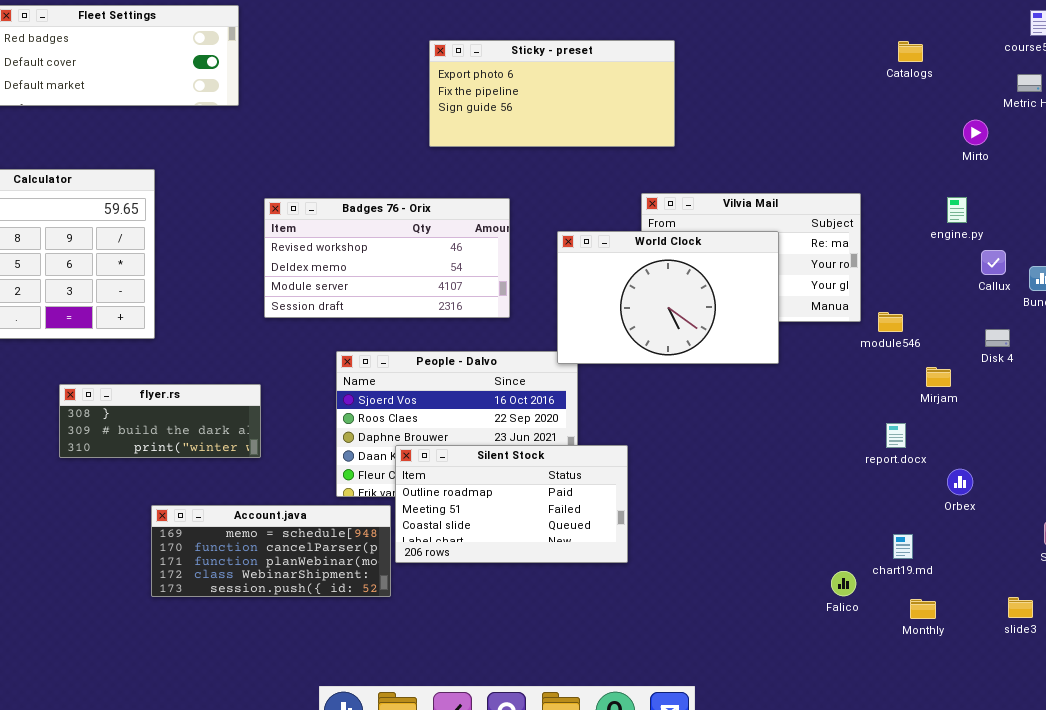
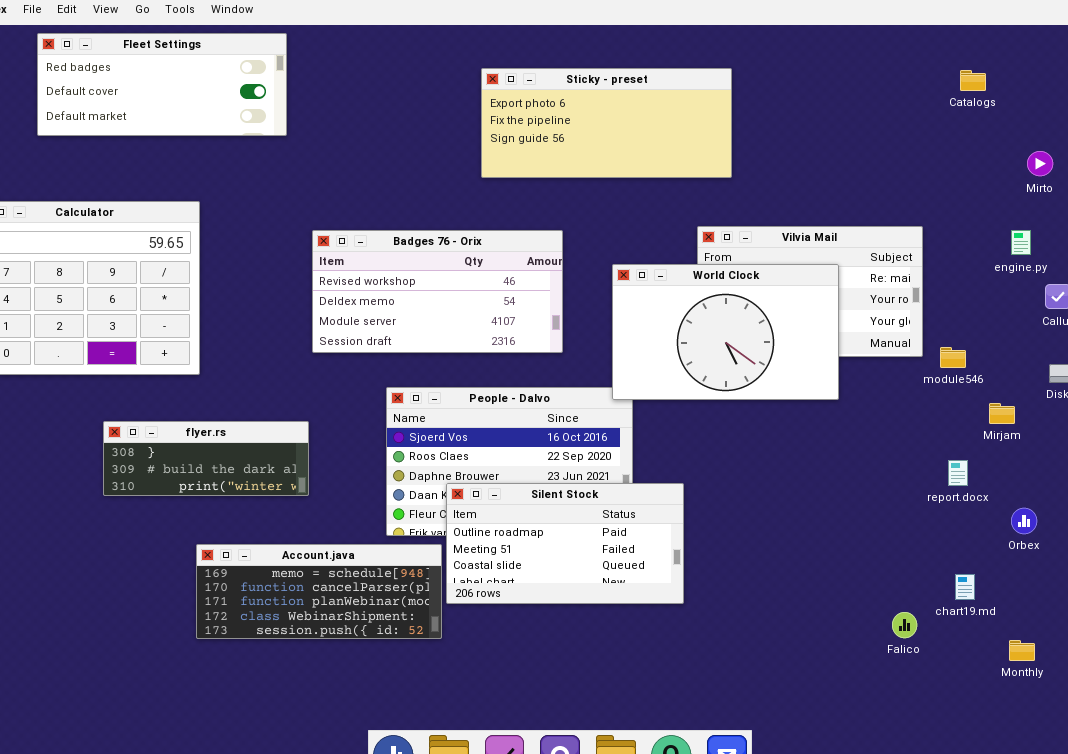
Monthly: [910,599,936,619] -> [1009,640,1035,661], moved

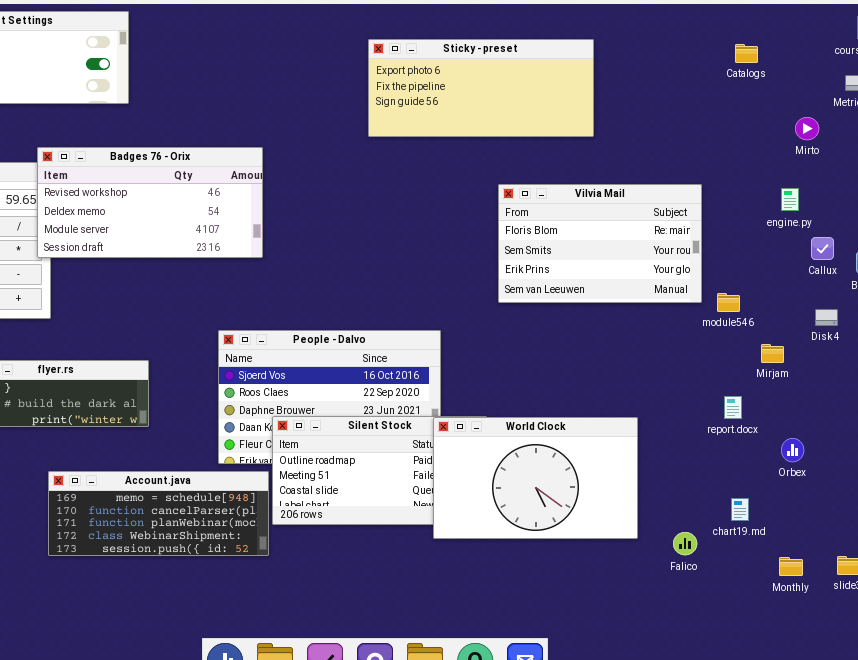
Sticky - preset: [481,68,732,178] -> [368,39,594,137], moved
Badges 76 - Orix: [312,230,563,353] -> [37,147,263,258], moved
World Clock: [612,264,839,400] -> [433,417,638,539], moved

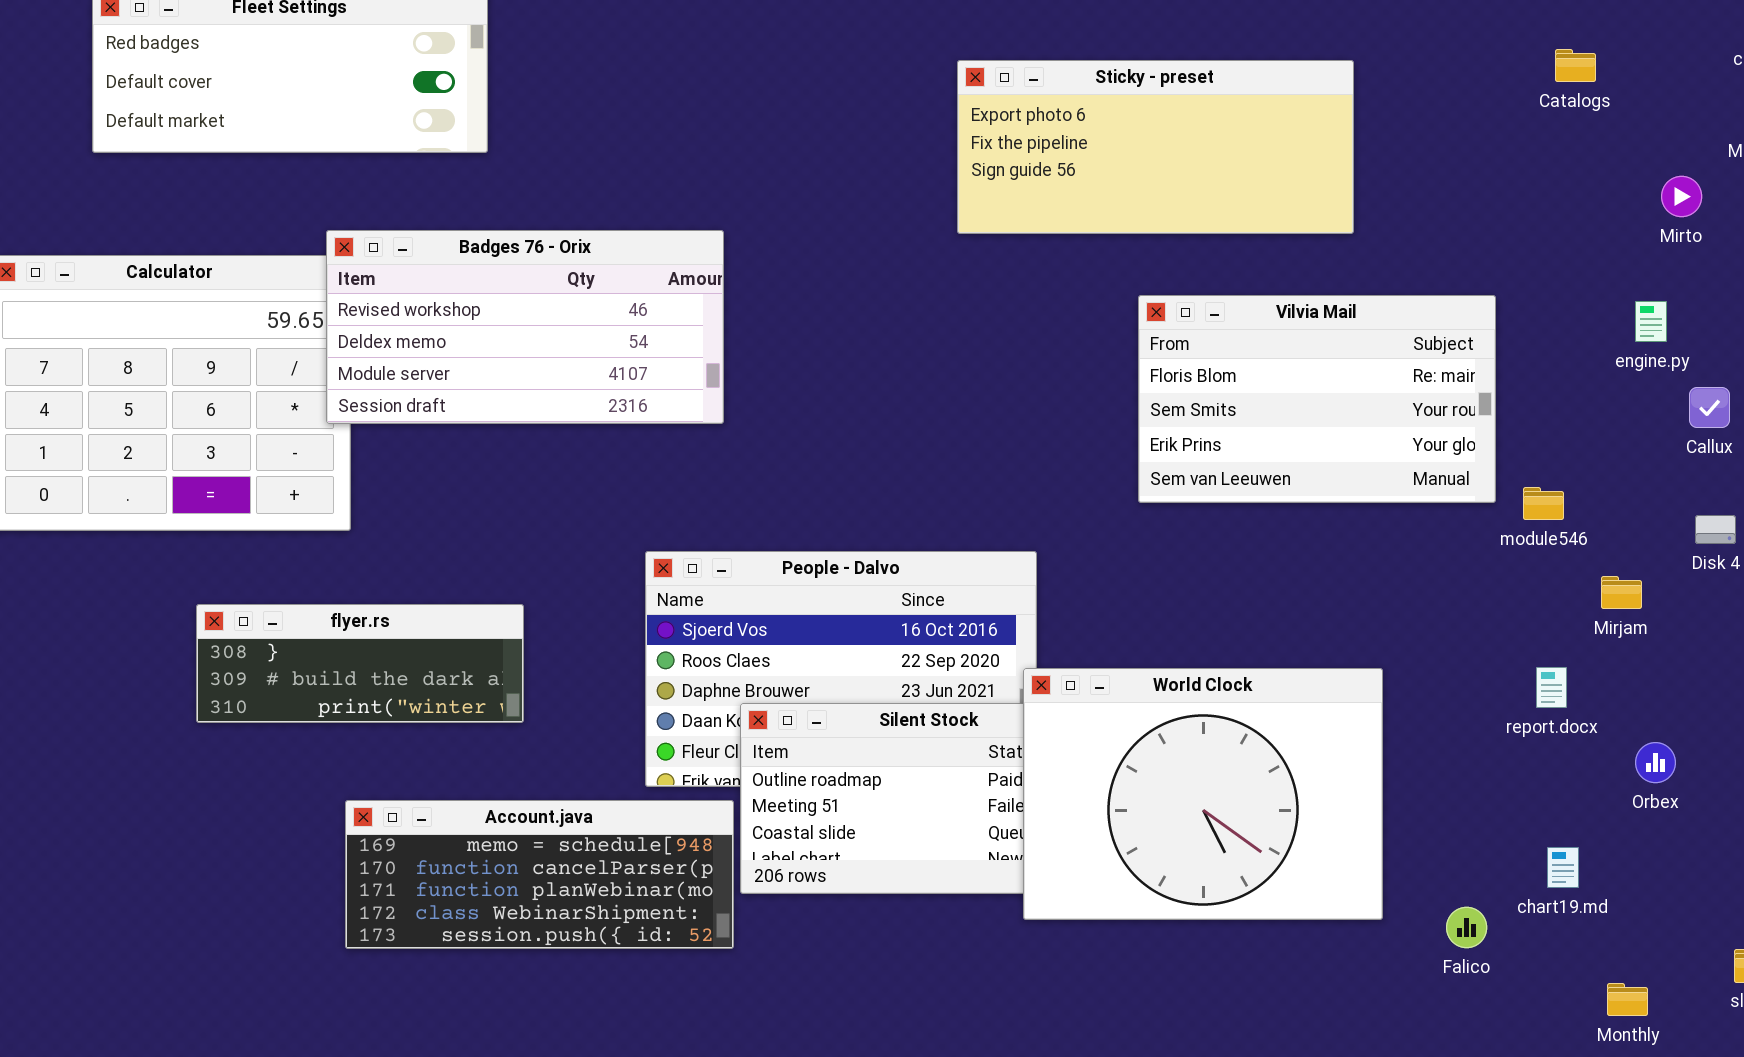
Sticky - preset: [368,39,594,137] -> [957,60,1354,234], moved
World Clock: [433,417,638,539] -> [1023,668,1383,920], resized
Monthly: [779,557,803,576] -> [1607,983,1648,1016], moved

